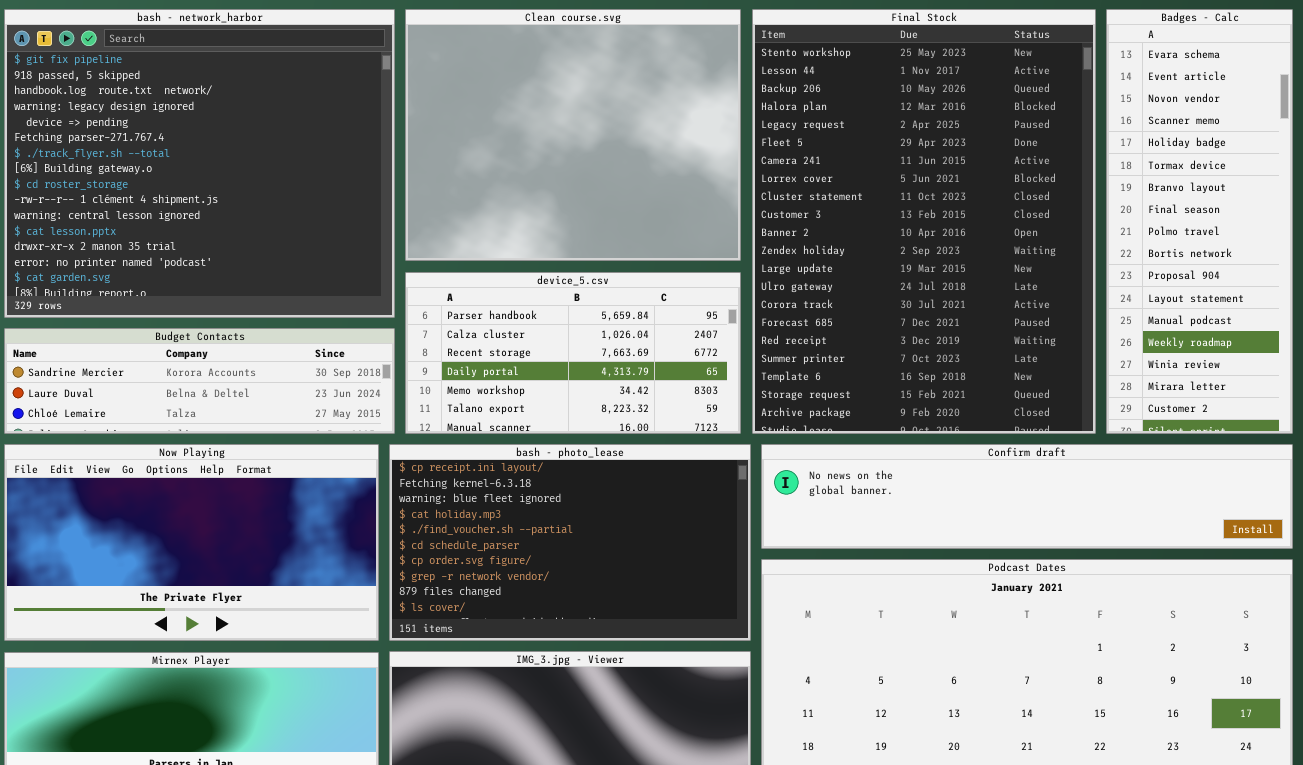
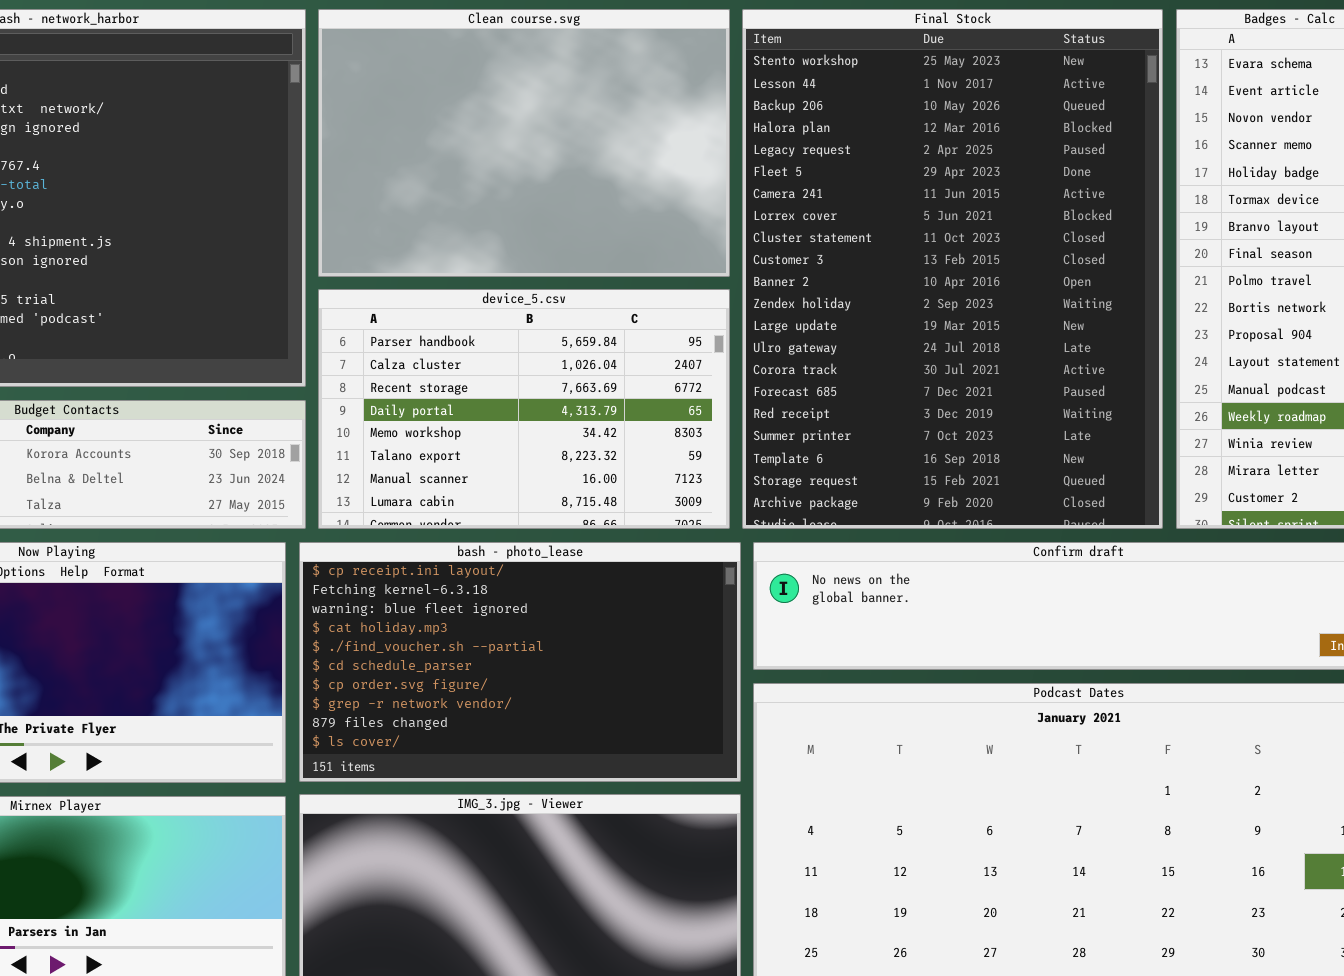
Clean course.svg: [405,9,741,261] -> [318,9,730,277], resized
device_5.csv: [405,272,741,434] -> [318,289,730,529], resized

